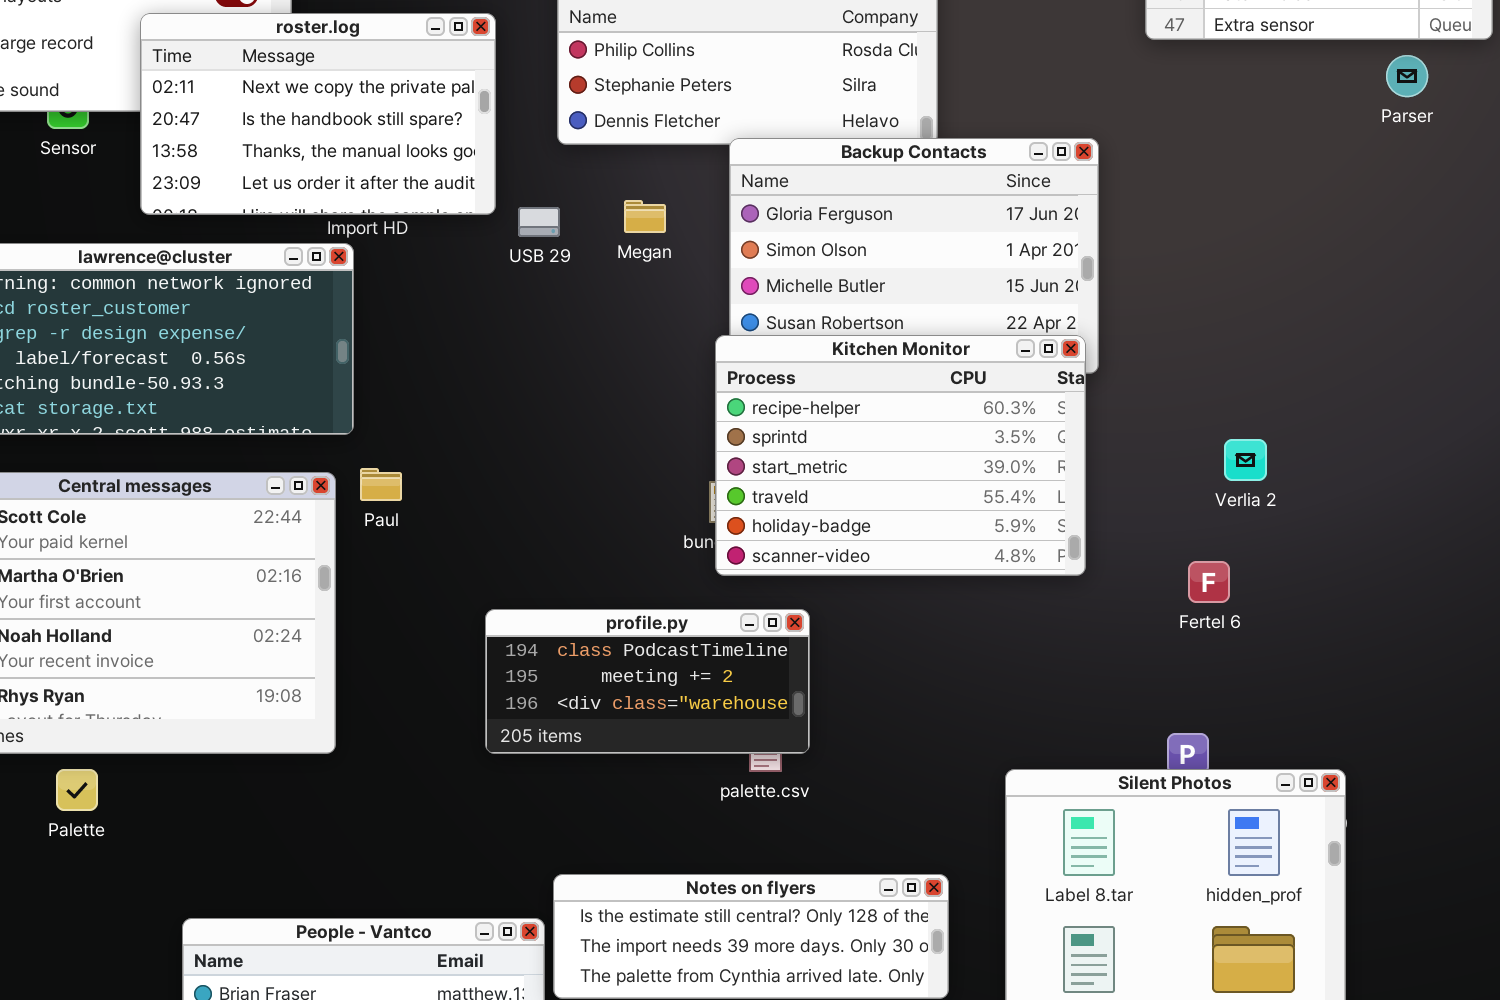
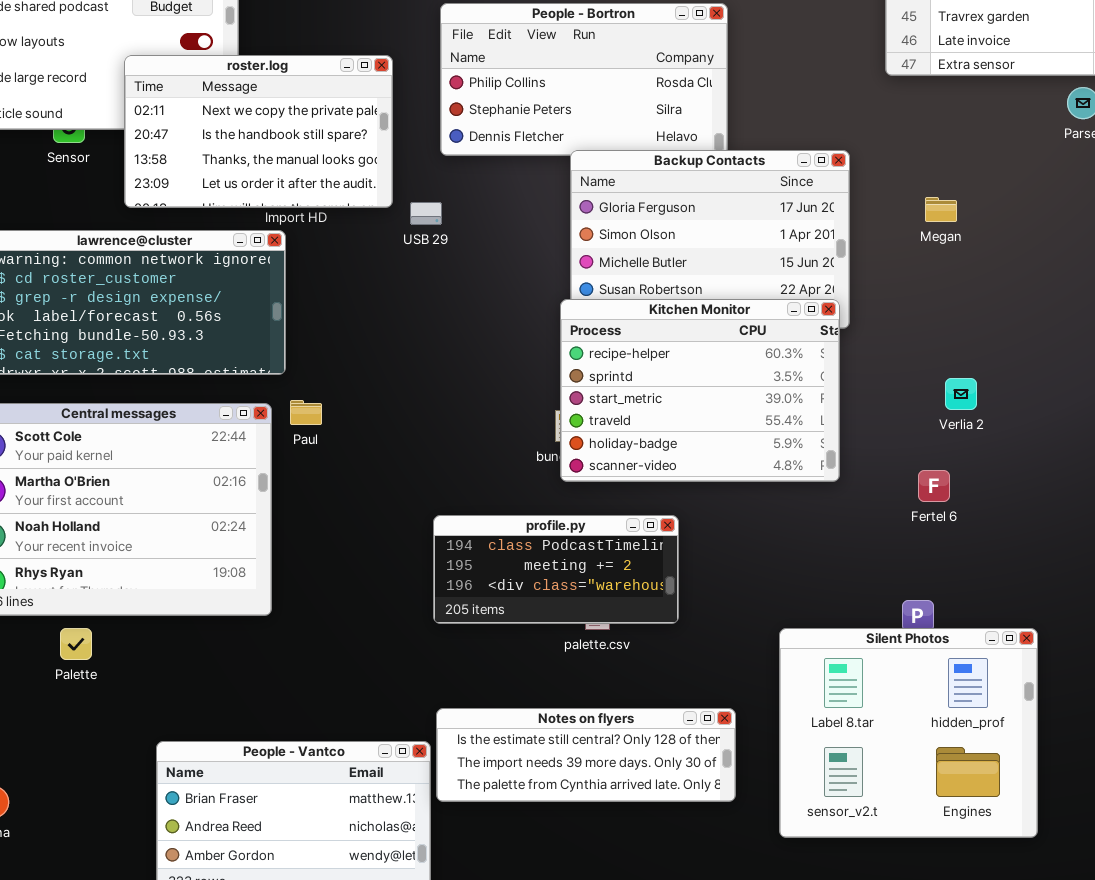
Megan: [624,200,666,233] -> [925,197,957,222], moved
profile.py: [485,609,810,754] -> [433,515,679,624], moved

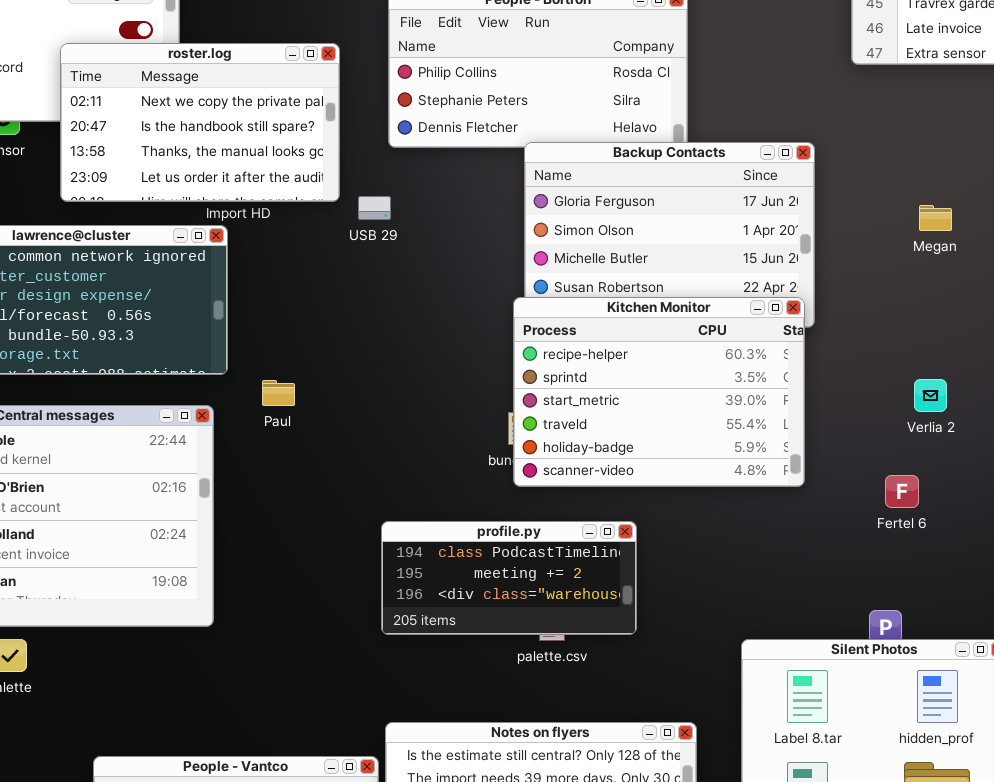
Megan: [925,197,957,222] -> [919,205,952,231], moved
Paul: [290,400,322,425] -> [262,380,295,406], moved

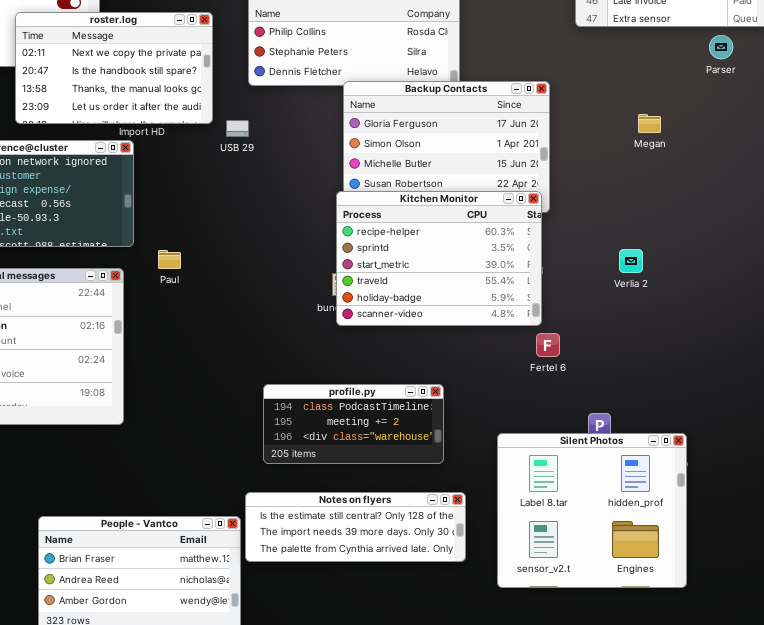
Megan: [919,205,952,231] -> [638,114,661,133], moved
Fertel 6: [885,475,919,508] -> [536,333,560,357], moved
profile.py: [381,521,637,635] -> [263,384,444,464], moved

